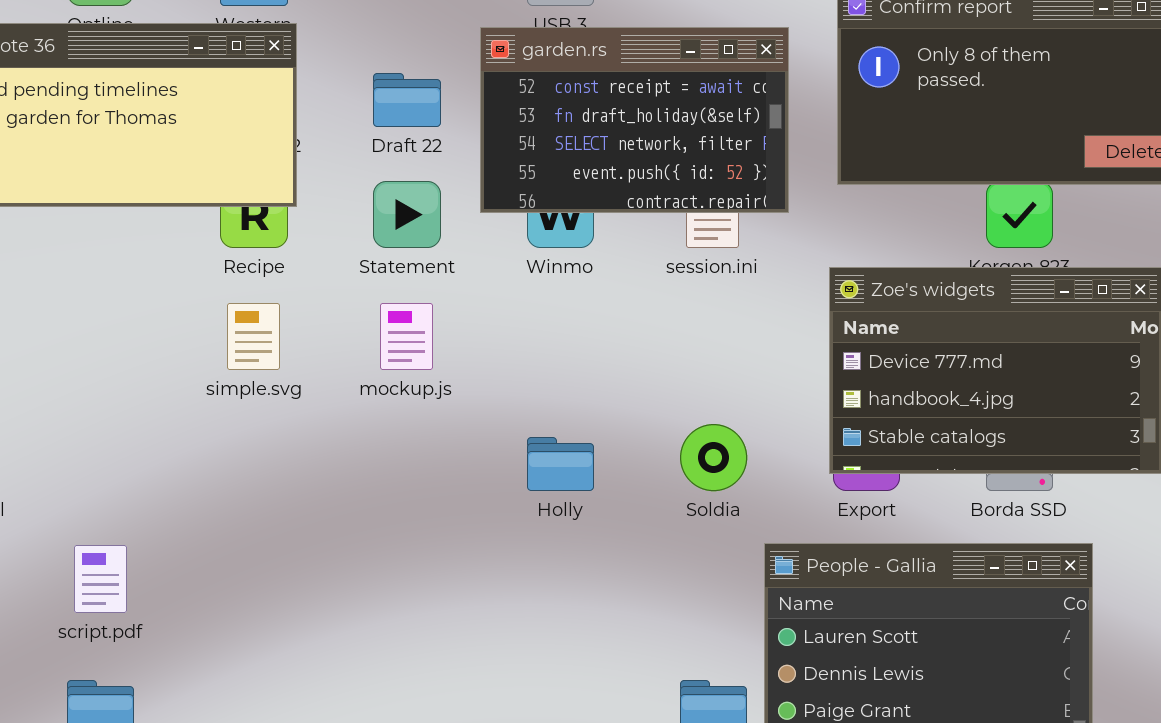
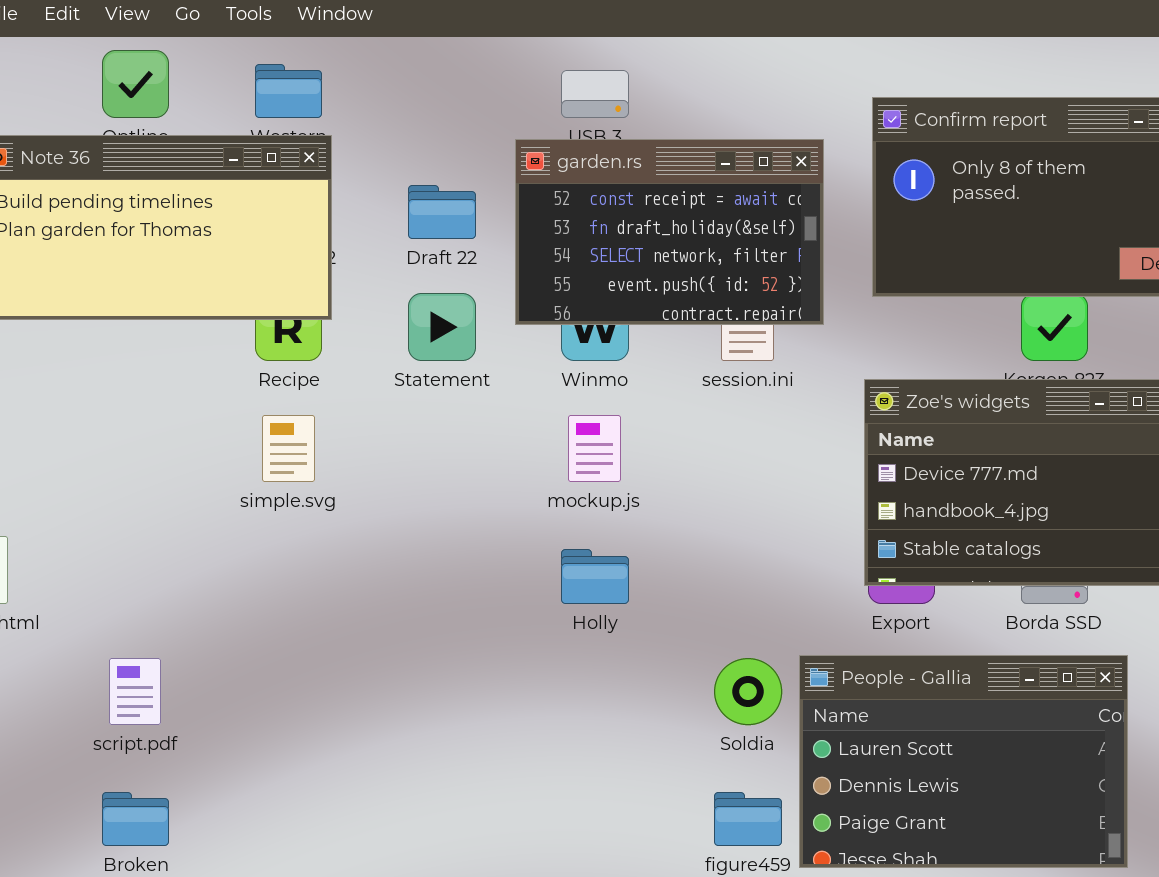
mockup.js: [380,303,433,370] -> [568,415,621,482], moved
Soldia: [680,424,747,491] -> [714,658,782,725], moved

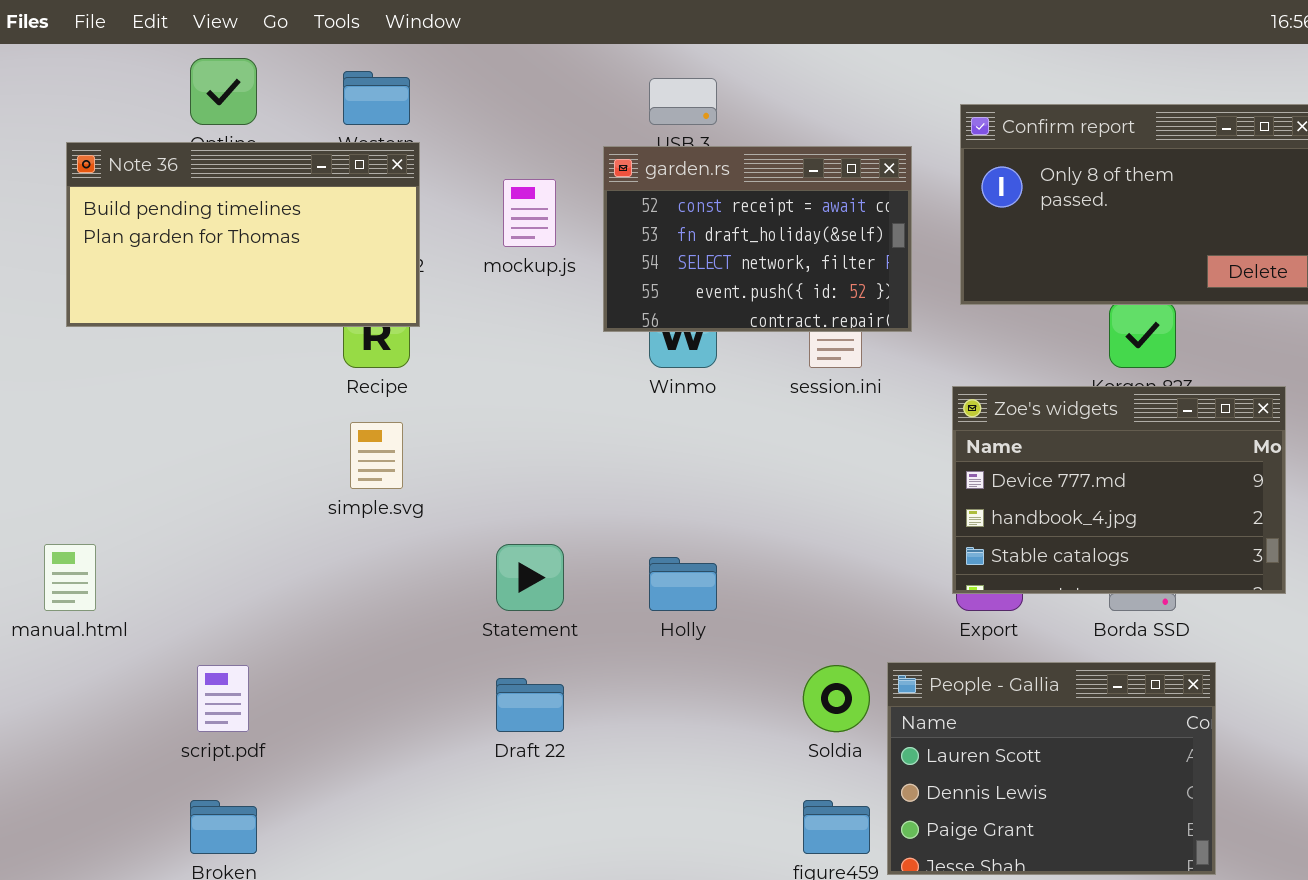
Draft 22: [408,185,476,239] -> [496,678,564,732], moved
Statement: [408,293,476,361] -> [496,544,564,611], moved
mockup.js: [568,415,621,482] -> [503,179,556,247], moved

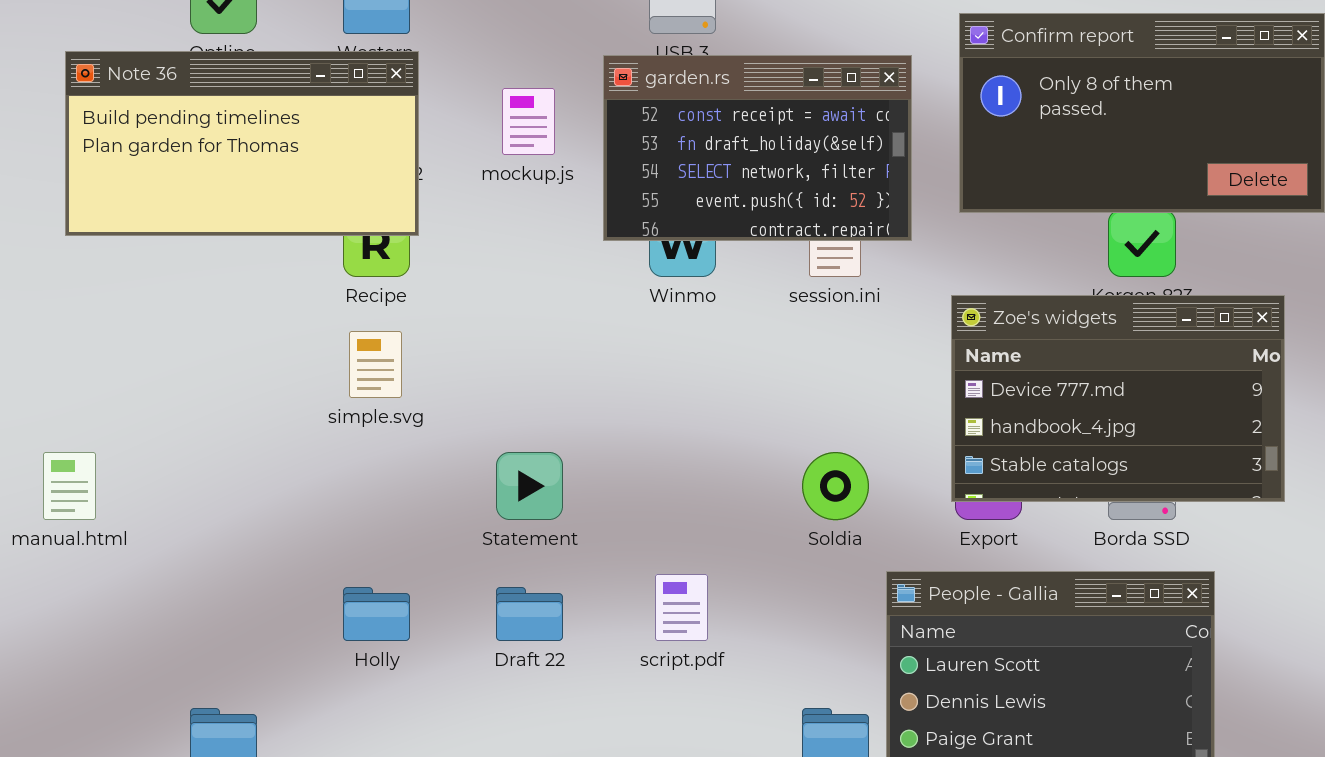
Holly: [649,557,717,611] -> [343,587,410,641], moved
script.pdf: [197,665,249,732] -> [655,574,708,641], moved
Soldia: [803,665,870,732] -> [802,452,869,520], moved

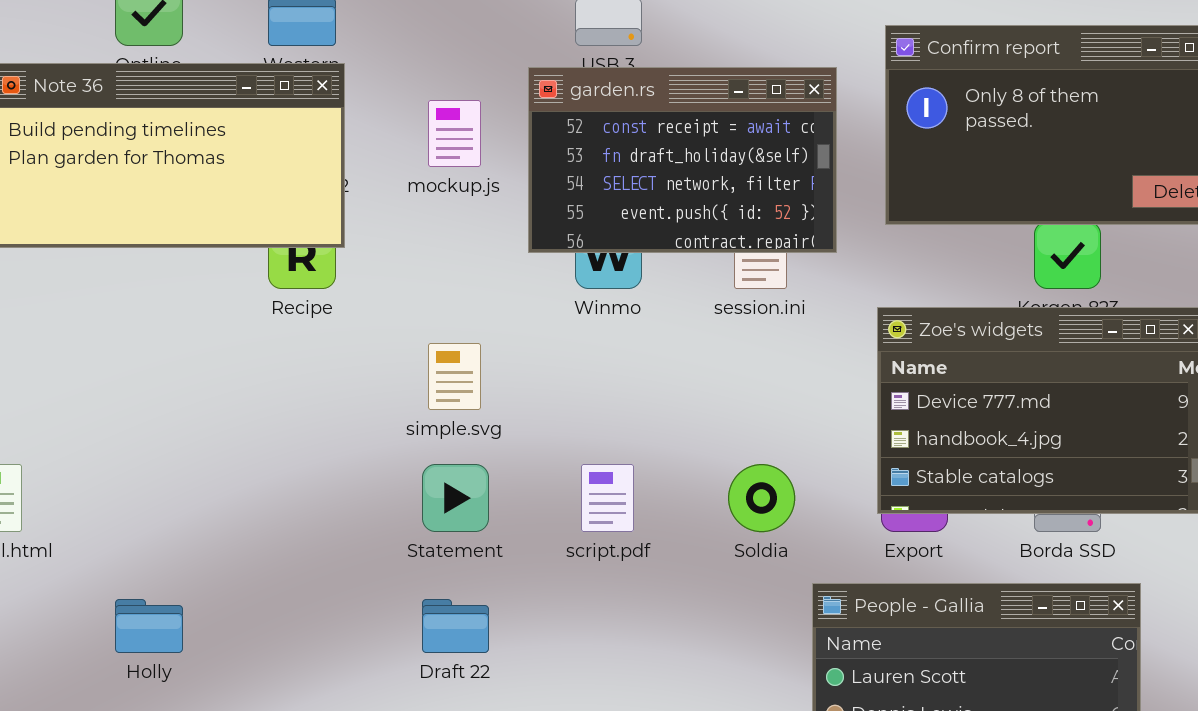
simple.svg: [349,331,402,398] -> [428,343,481,410], moved
script.pdf: [655,574,708,641] -> [581,464,634,532], moved
Holly: [343,587,410,641] -> [115,599,183,653], moved

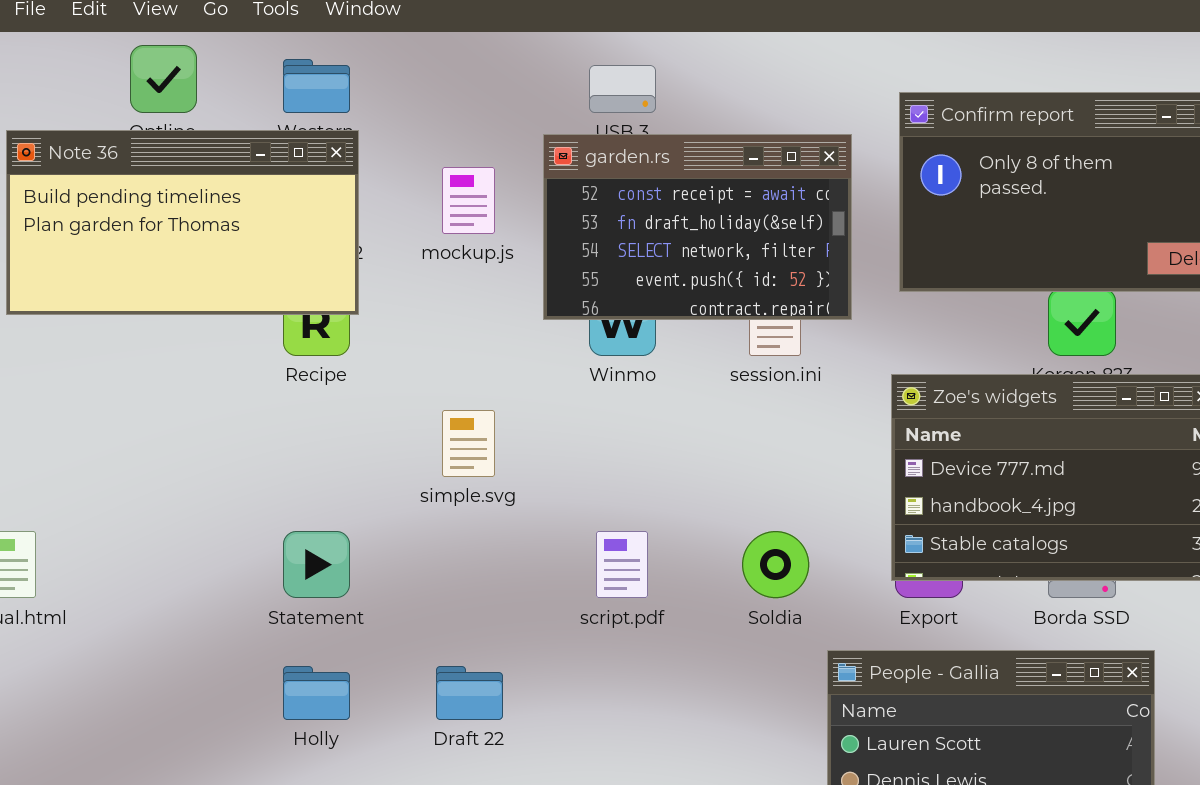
Statement: [422,464,489,532] -> [283,531,350,598], moved
Holly: [115,599,183,653] -> [283,666,350,720], moved

